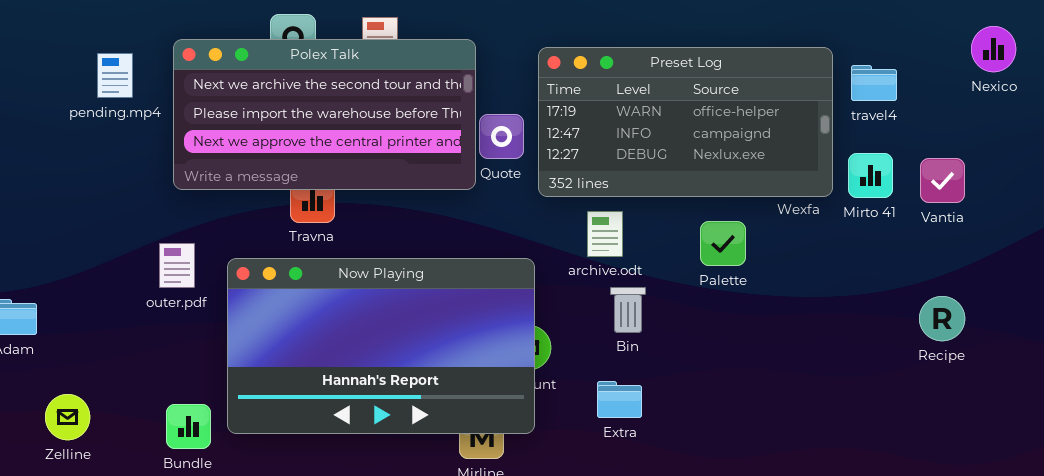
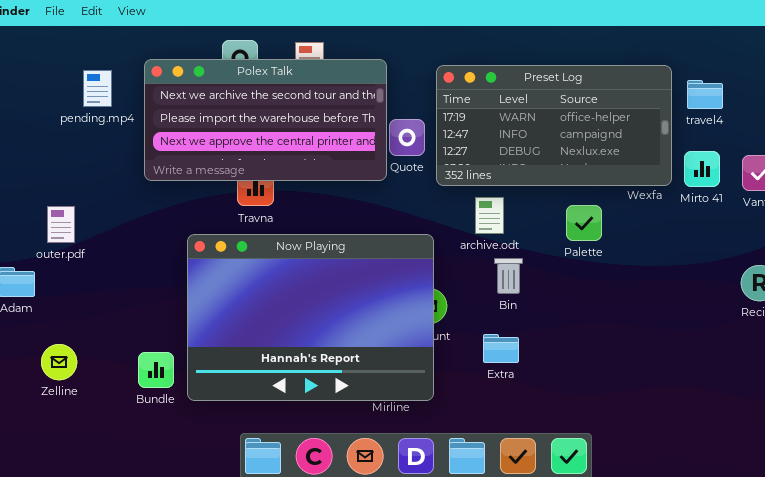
outer.pdf: [159,243,195,288] -> [47,206,75,243], moved
Now Playing: [227,258,535,434] -> [187,234,434,401], resized

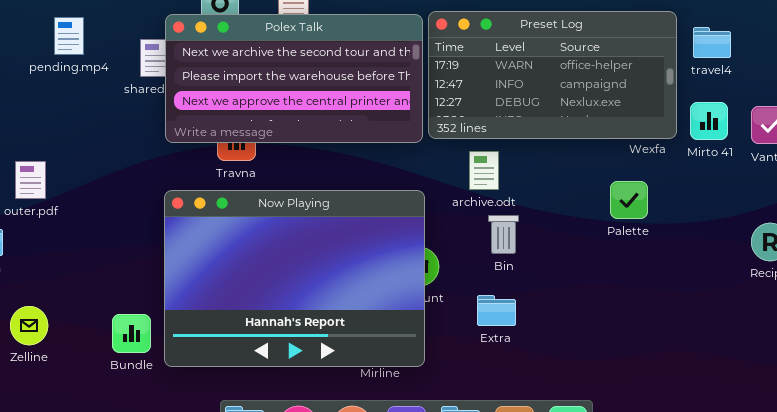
Polex Talk: [144,59,387,181] -> [165,14,423,143], moved
Palette: [566,205,602,241] -> [610,181,648,219], moved

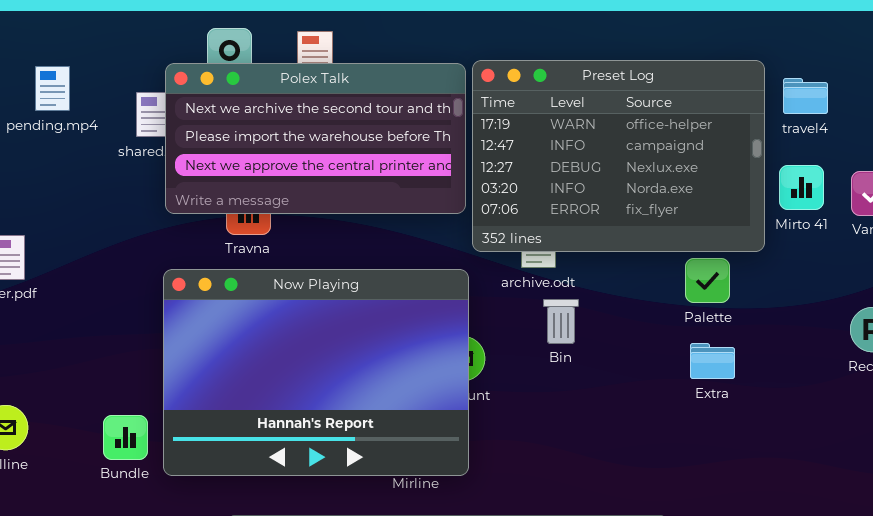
Preset Log: [428,11,677,139] -> [472,60,765,252], resized
Extra: [477,295,516,326] -> [690,343,735,379], moved

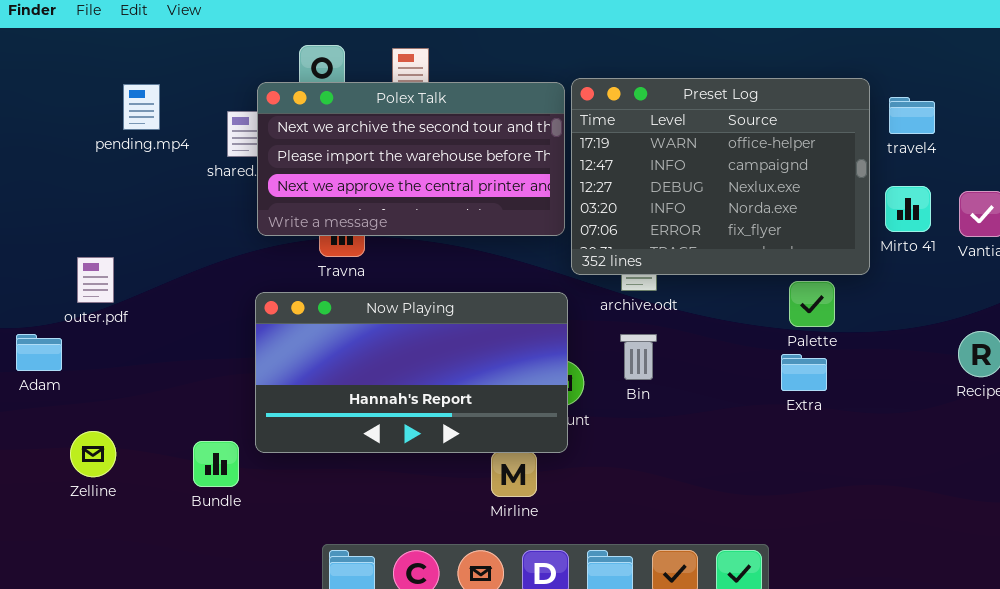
Now Playing: [163,269,469,476] -> [255,292,568,453], resized
Bin: [543,299,579,344] -> [620,334,657,380], moved
Extra: [690,343,735,379] -> [781,354,827,391], moved

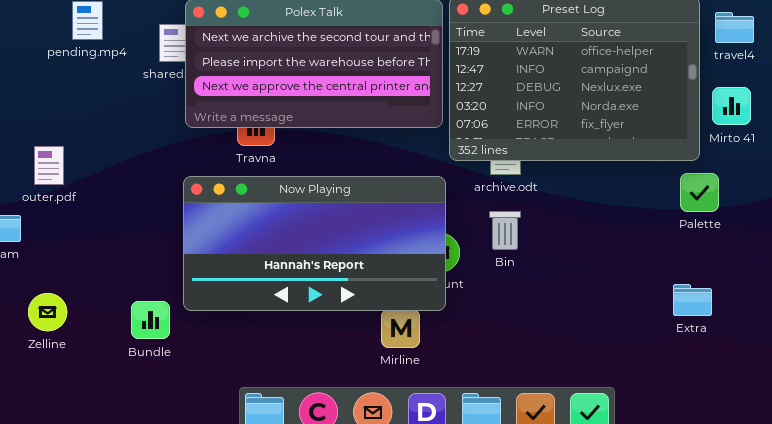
Palette: [789,281,835,327] -> [680,173,719,212], moved
Extra: [781,354,827,391] -> [673,284,712,316], moved

